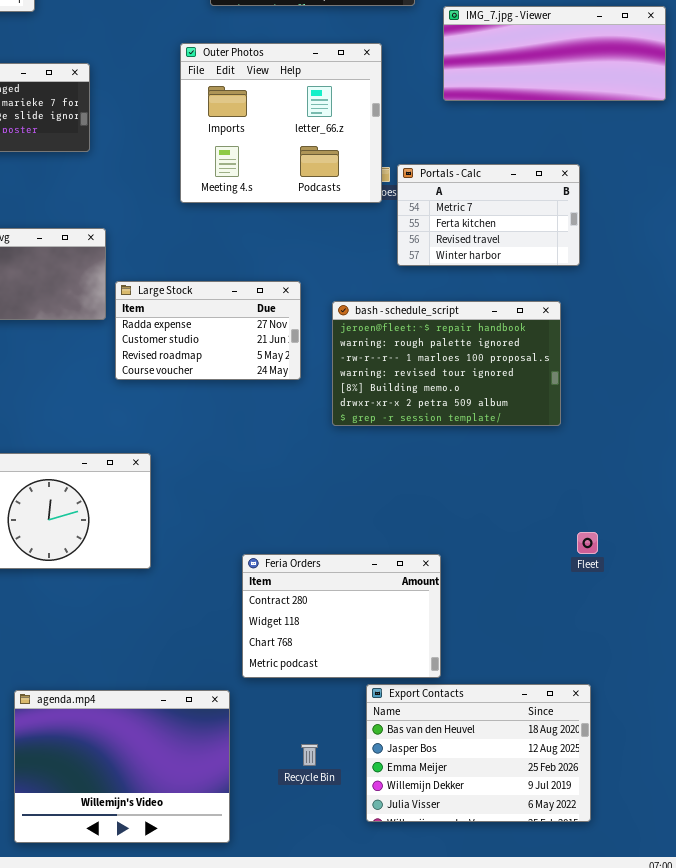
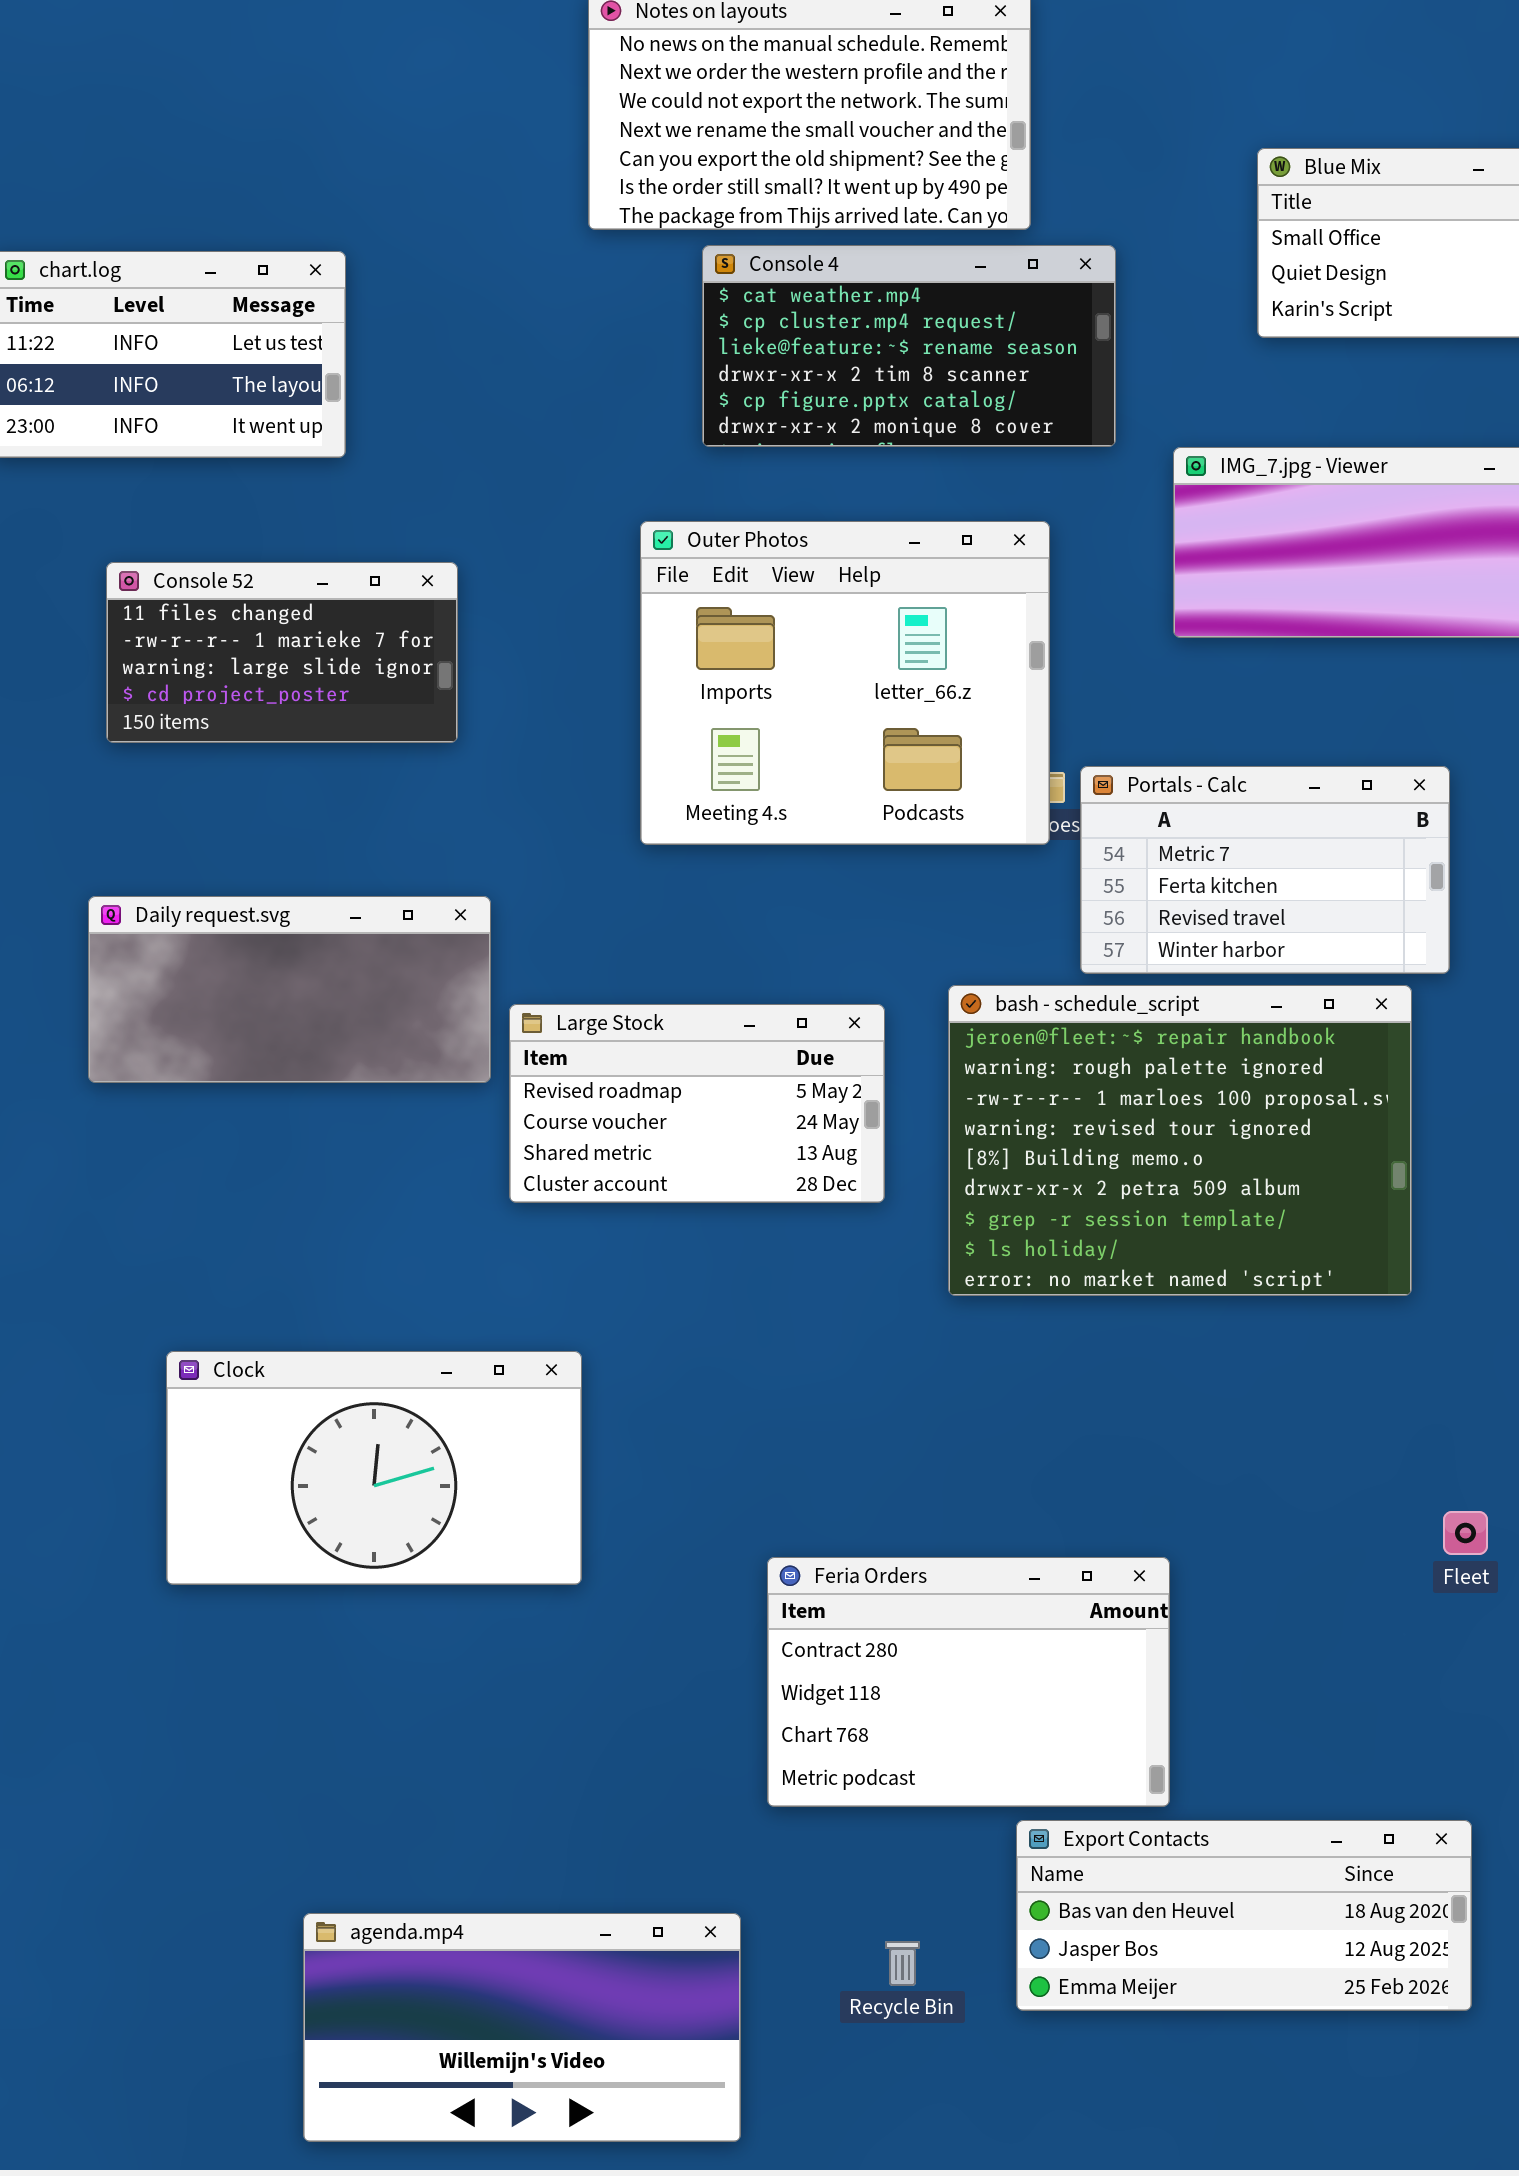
Large Stock: [115,281,301,380] -> [509,1004,885,1203], scrolled down 2 rows
bash - schedule_script: [332,301,561,426] -> [948,985,1412,1296], resized
Export Contacts: [366,684,591,822] -> [1016,1820,1472,2011], resized
agenda.mp4: [14,690,230,843] -> [303,1913,741,2142], resized

